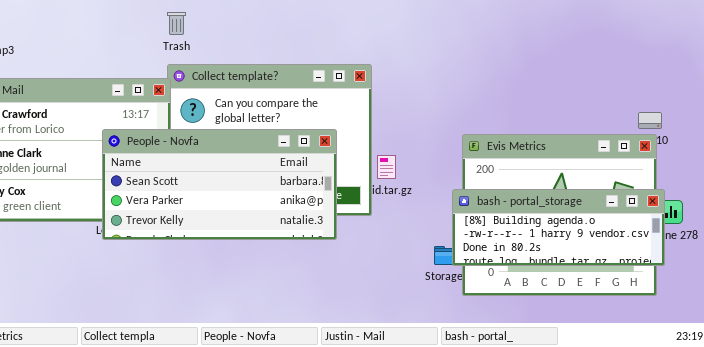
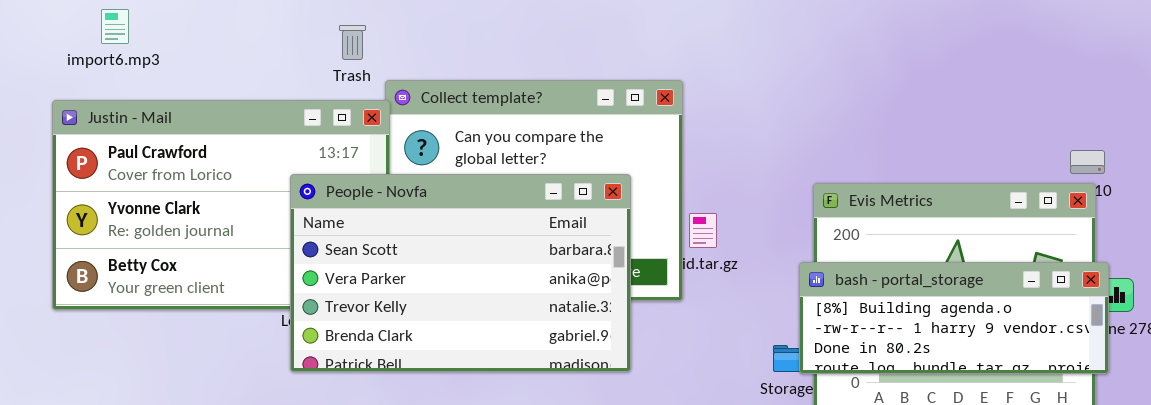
Trash: [167,12,186,35] -> [339,25,366,60], moved
People - Novfa: [102,129,337,240] -> [290,174,631,372], resized

